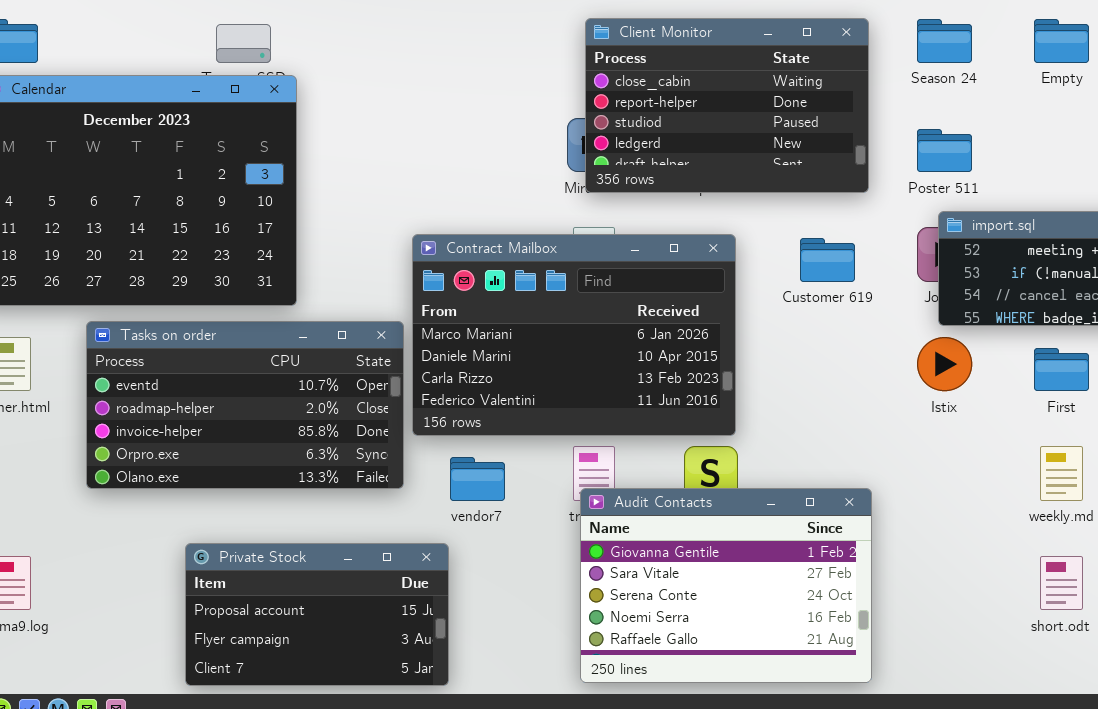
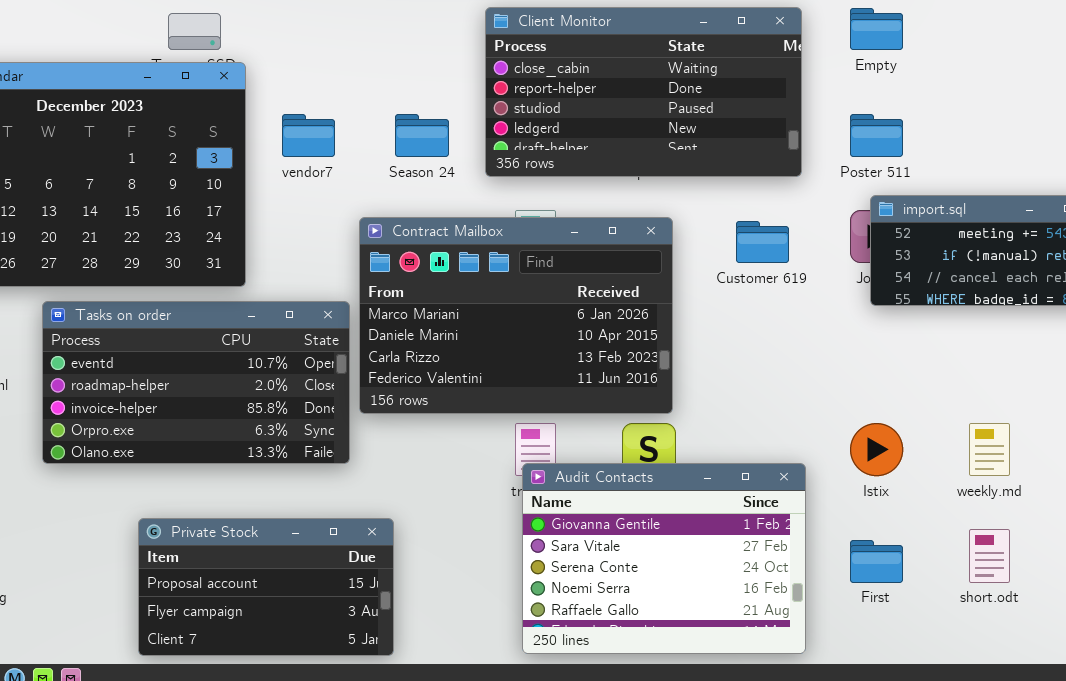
Client Monitor: [585,18,869,193] -> [485,7,802,177], resized
Season 24: [917,19,972,63] -> [395,114,449,157], moved
Empty: [1034,19,1089,63] -> [850,8,903,50], moved
Istix: [917,337,972,391] -> [850,423,903,476], moved
First: [1034,348,1089,391] -> [850,540,903,583], moved
vendor7: [450,457,505,501] -> [282,114,335,157], moved

